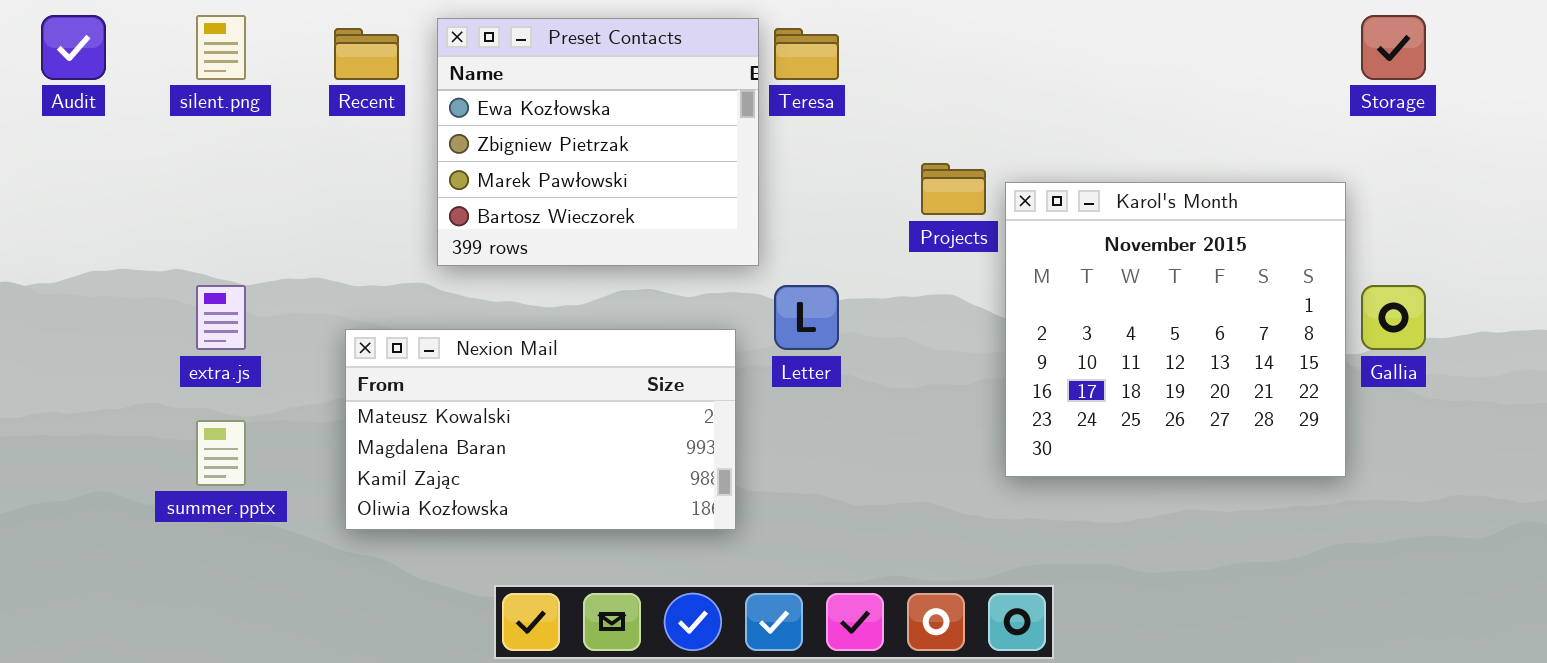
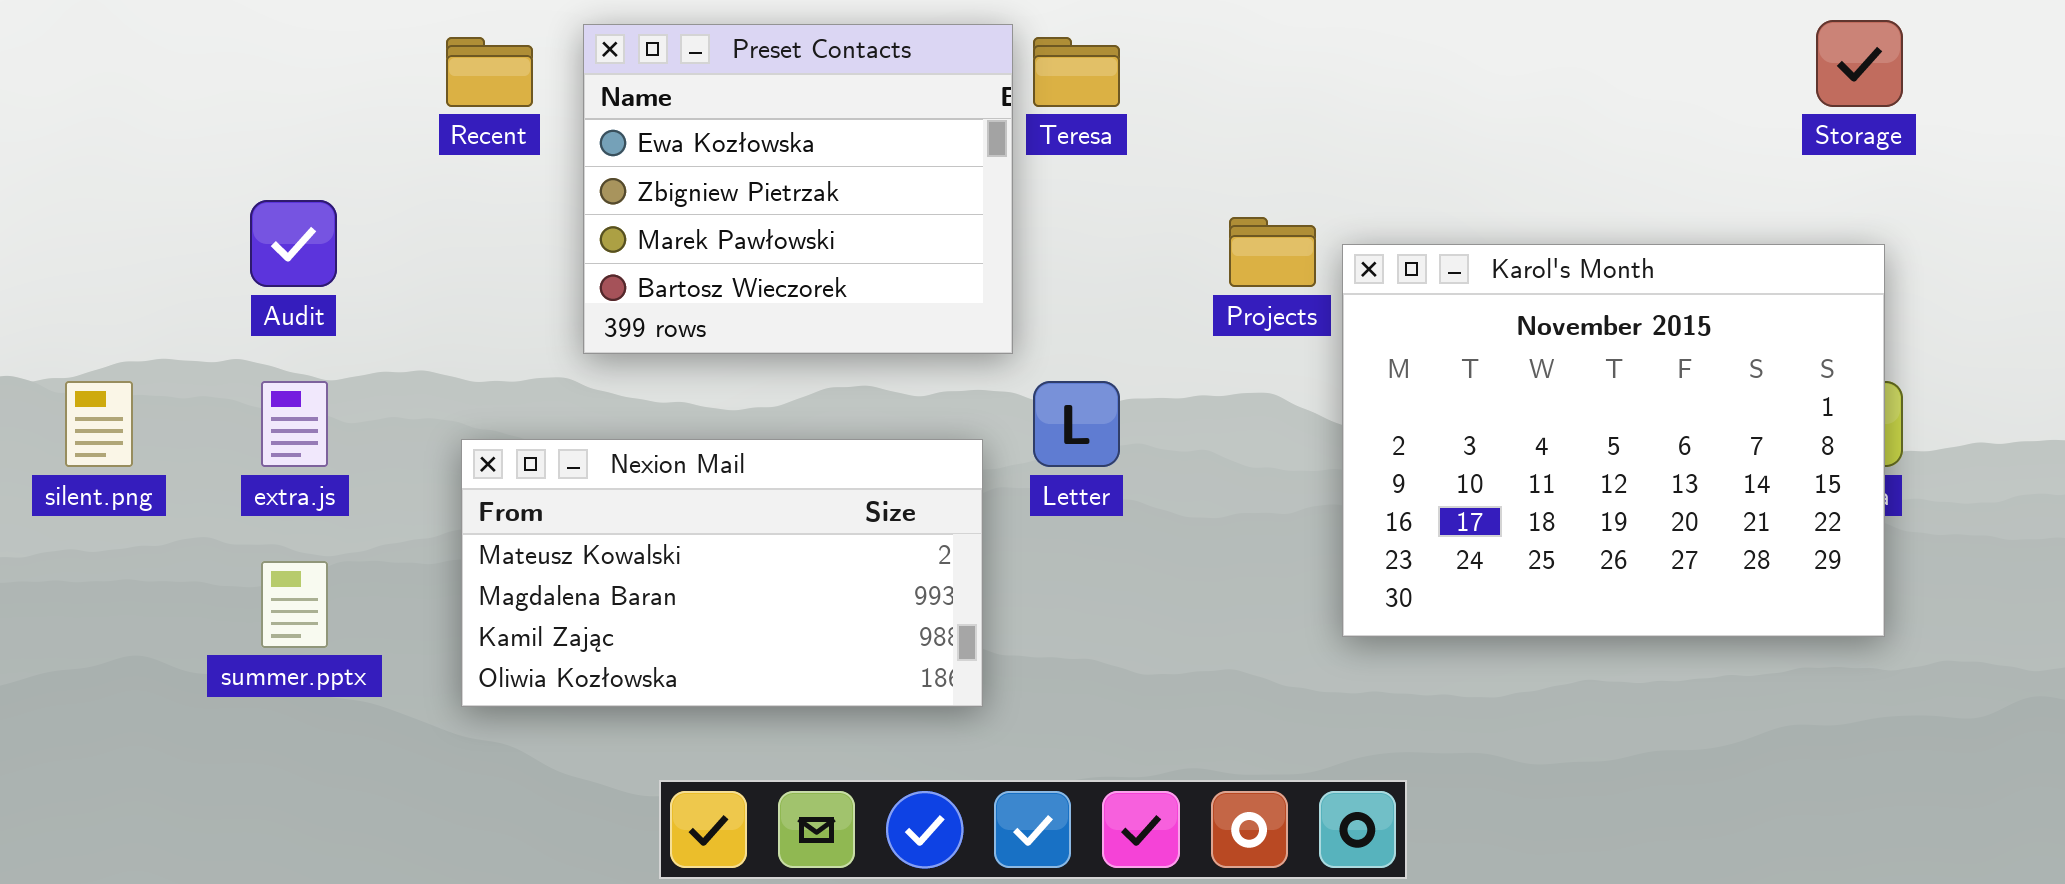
Audit: [41,15,106,80] -> [250,200,337,287], moved
silent.png: [196,15,246,80] -> [65,381,133,467], moved
Karol's Month: [1005,182,1346,477] -> [1342,244,1885,637], resized

